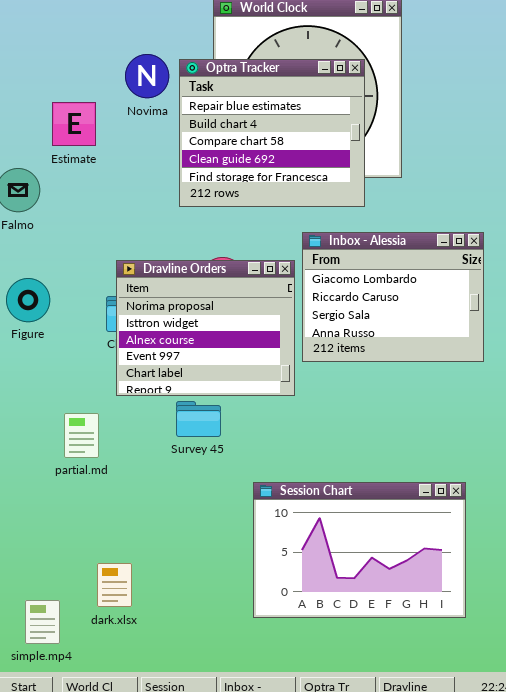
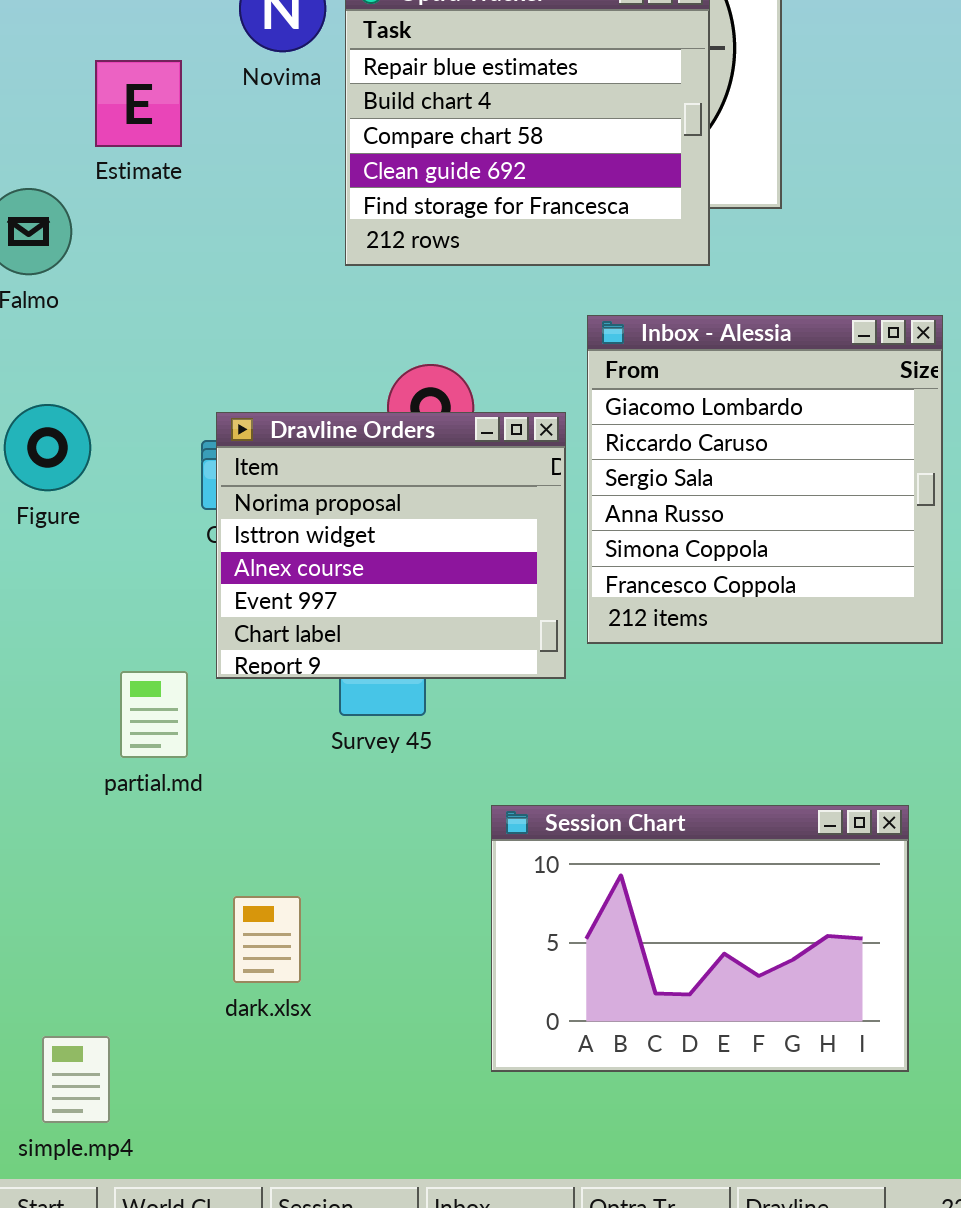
Inbox - Alessia: [302,232,484,362] -> [587,315,943,644], resized
Dravline Orders: [116,260,295,396] -> [216,412,566,679], moved
dark.xlsx: [97,563,132,607] -> [233,896,301,983], moved

